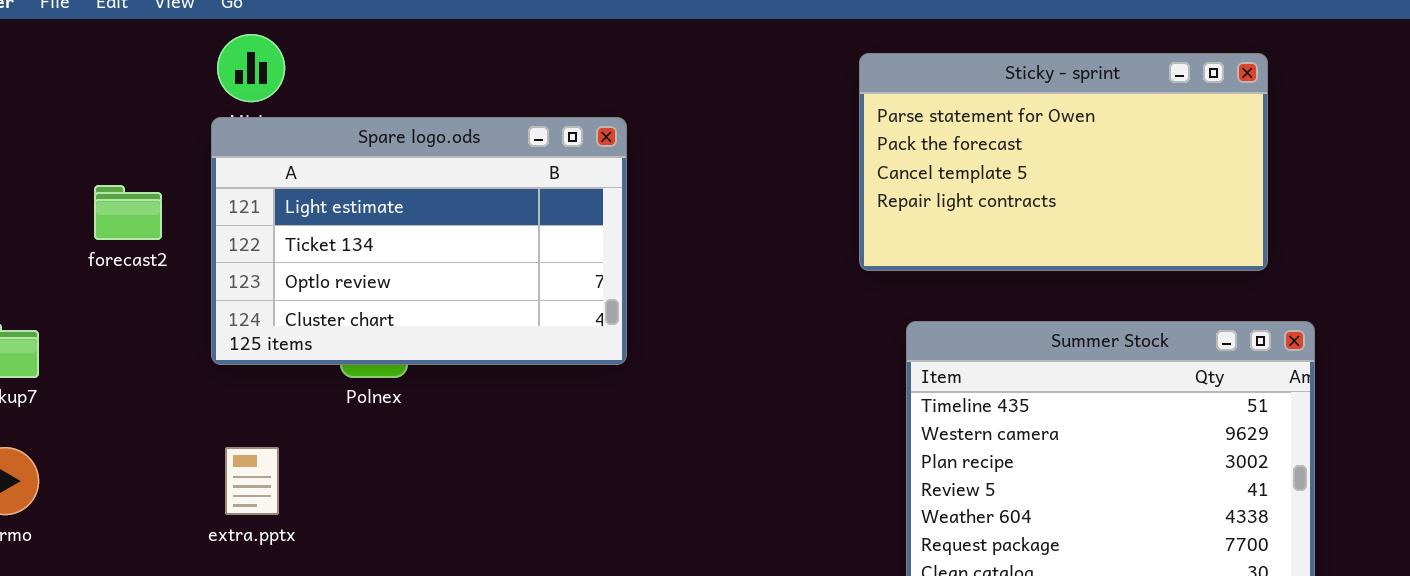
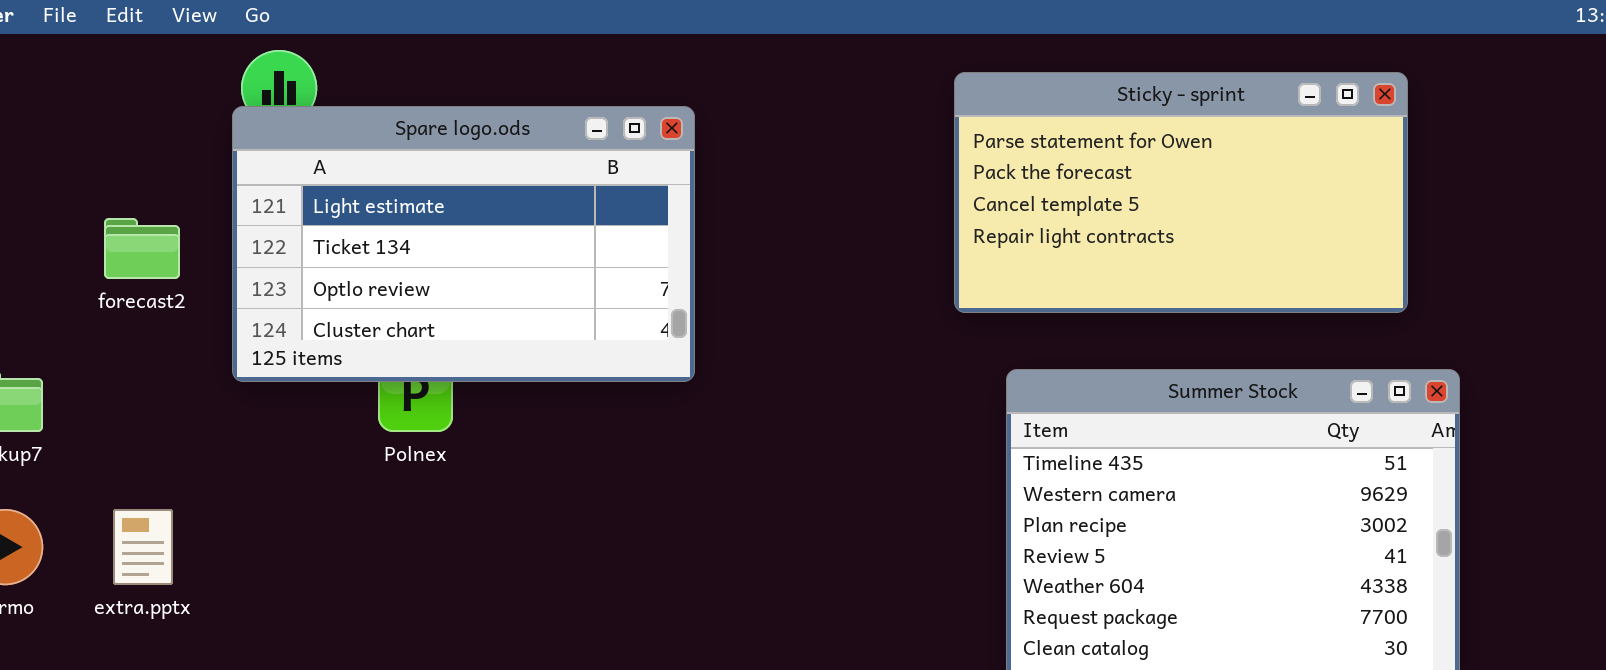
Spare logo.ods: [211,117,627,365] -> [232,106,695,382], moved
extra.pptx: [225,447,279,515] -> [113,509,173,585], moved

